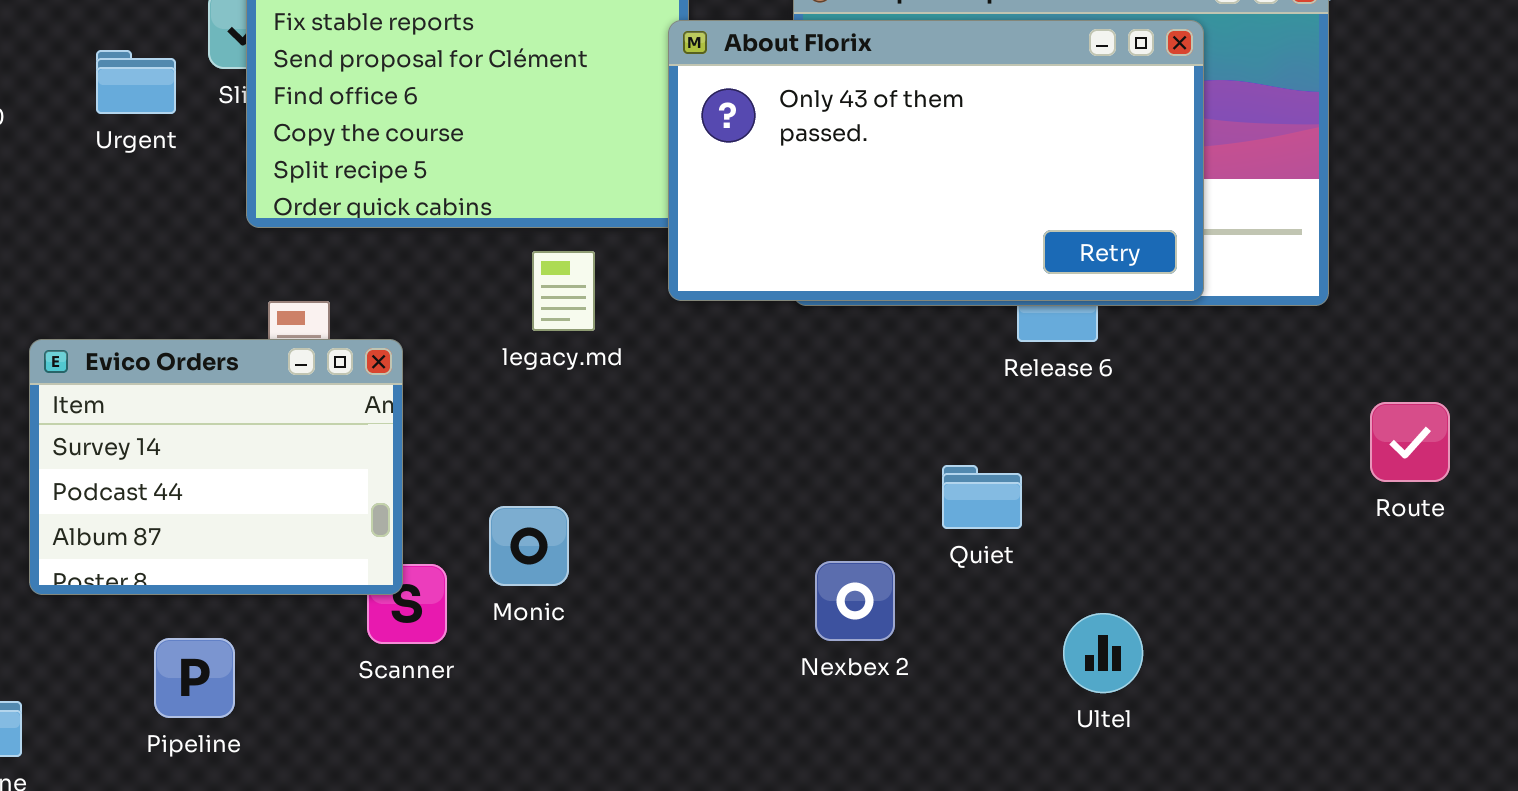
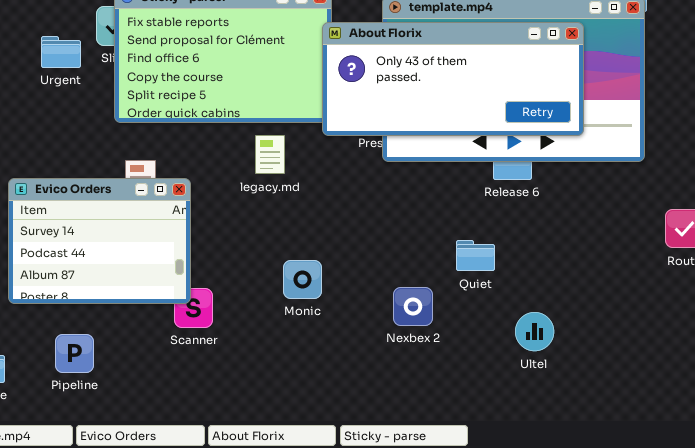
About Florix: [668,20,1204,301] -> [322,22,584,136], resized
Monic: [489,506,569,586] -> [283,260,322,299], moved
Pipeline: [154,638,235,718] -> [55,334,94,373], moved

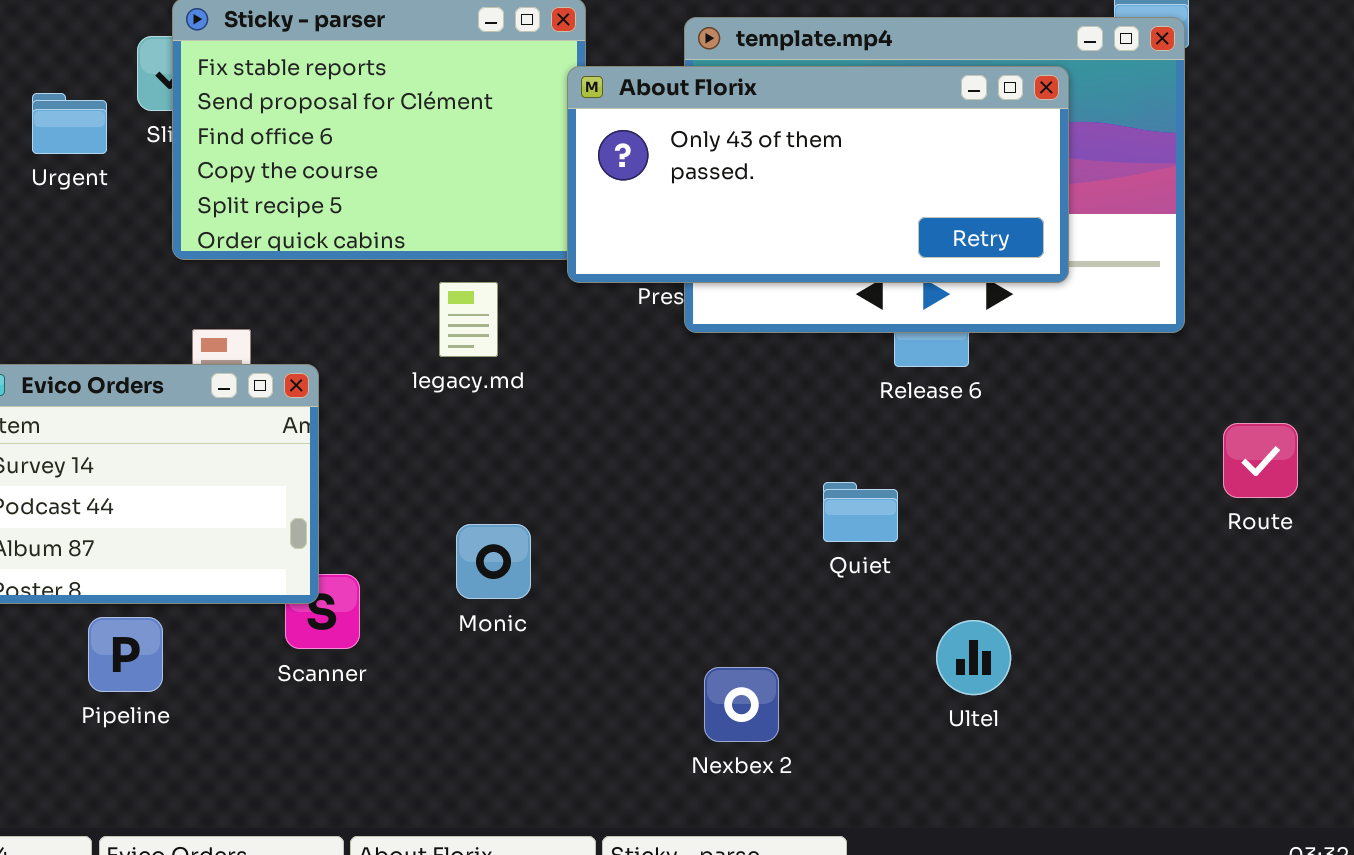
Monic: [283,260,322,299] -> [456,524,531,599], moved
Nexbex 2: [393,287,433,326] -> [704,667,779,742], moved
Pipeline: [55,334,94,373] -> [88,617,163,692], moved

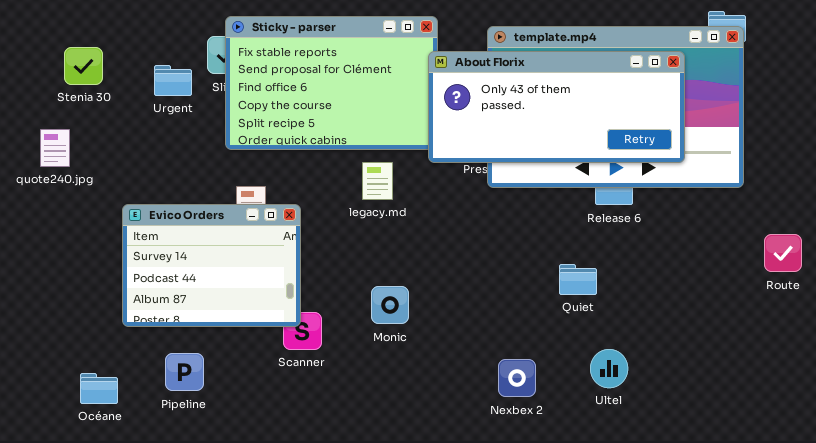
Pipeline: [88,617,163,692] -> [165,353,204,391], moved
Ultel: [936,620,1011,695] -> [590,349,628,388], moved

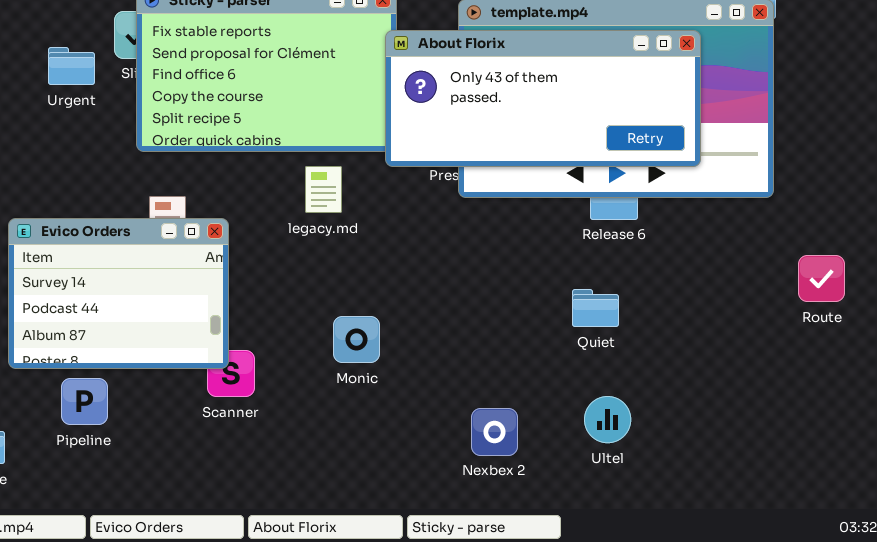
Quiet: [559,264,597,295] -> [572,289,619,327], moved
Monic: [371,286,409,324] -> [333,316,380,363], moved
Pipeline: [165,353,204,391] -> [61,378,108,425], moved

